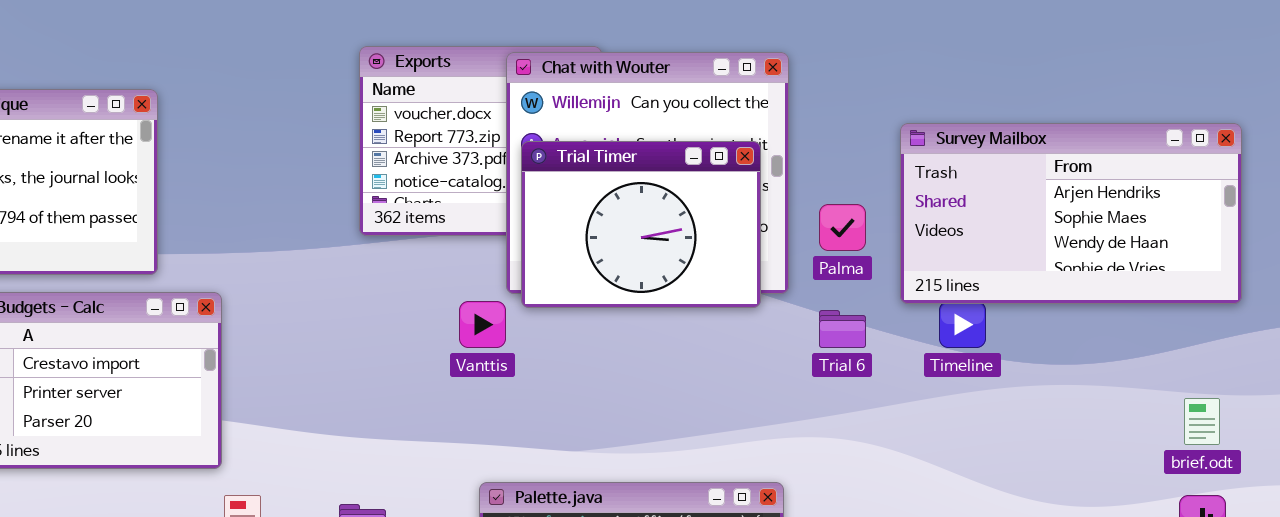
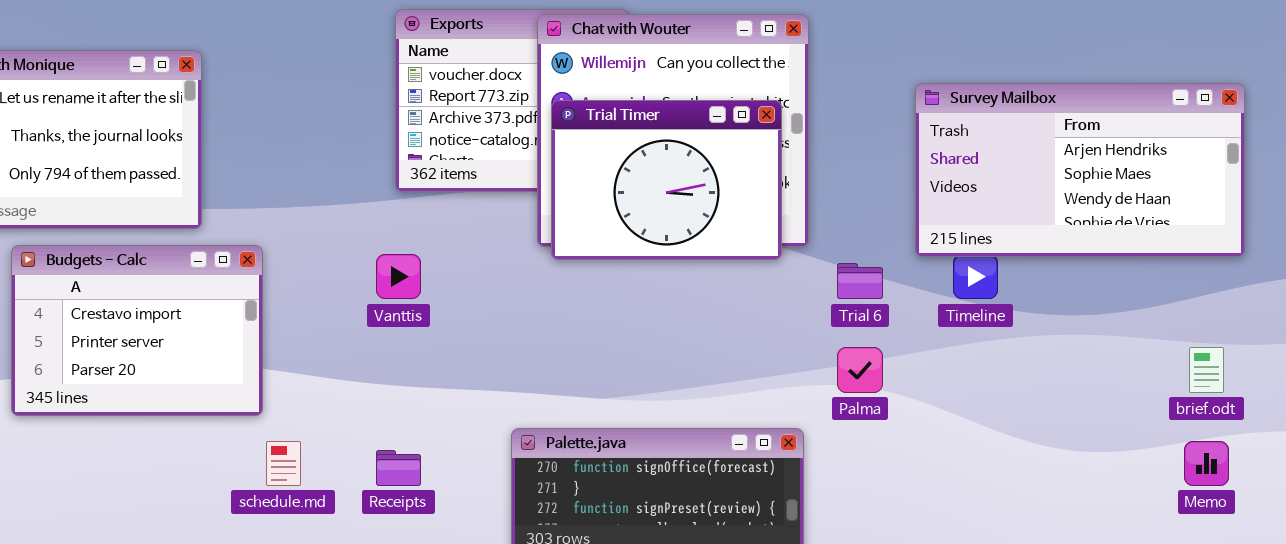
Palma: [819,204,866,251] -> [837,347,883,393], moved
Vanttis: [459,301,506,348] -> [376,254,421,299], moved

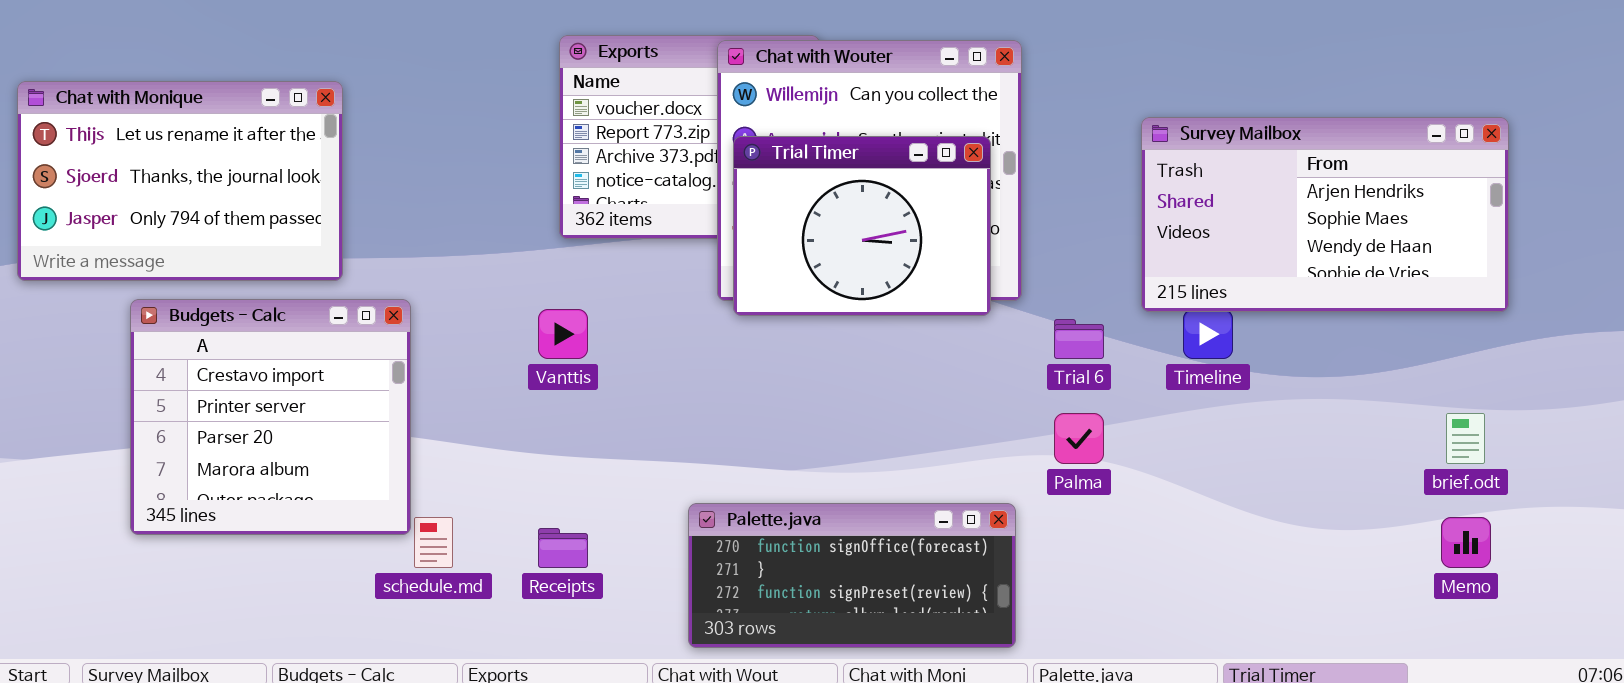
Budgets - Calc: [11,245,263,416] -> [130,299,411,535], resized

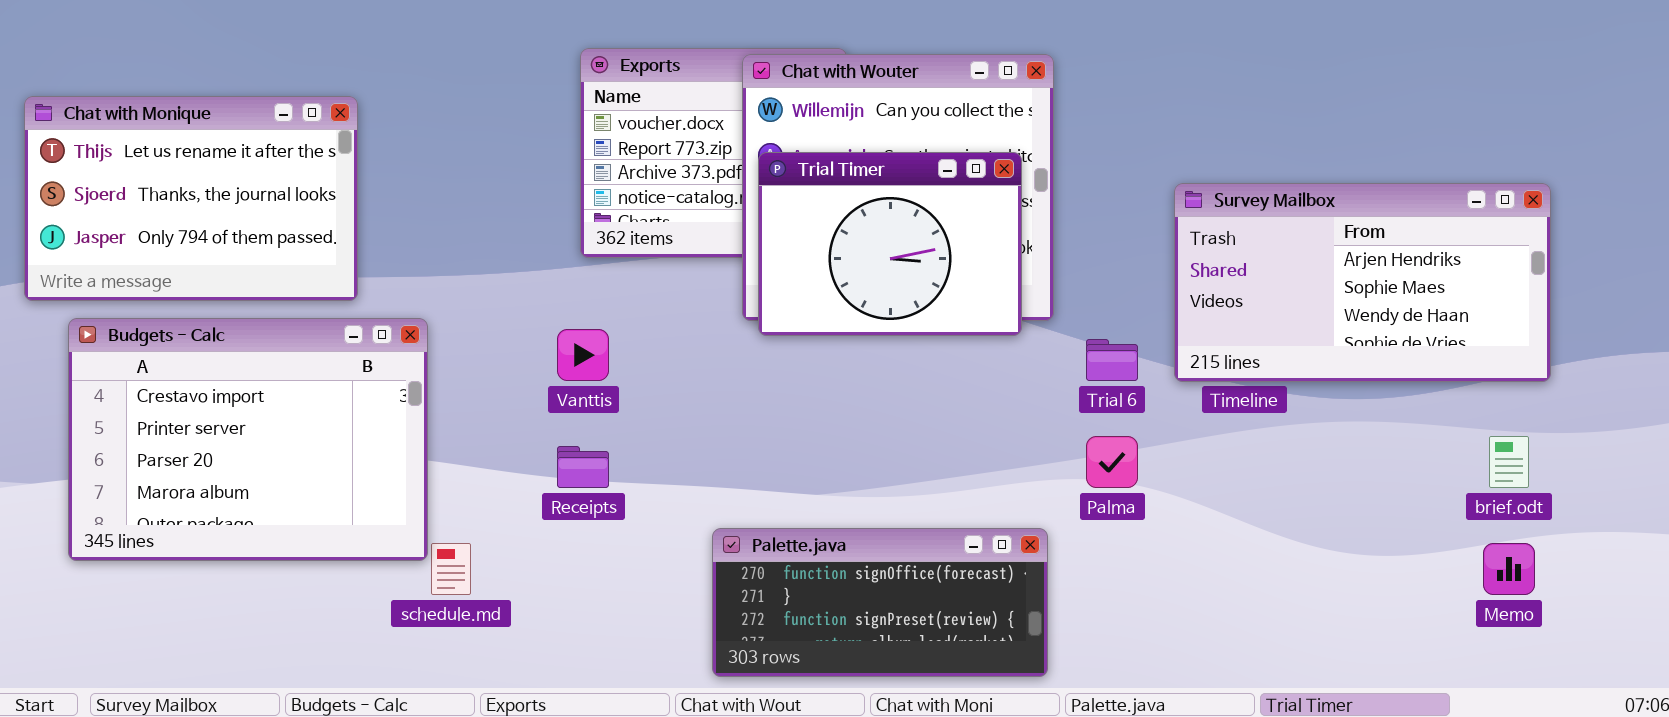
Survey Mailbox: [1141,117,1509,312] -> [1174,183,1551,382], moved
Budgets - Calc: [130,299,411,535] -> [68,318,428,561], resized
Receipts: [538,528,588,568] -> [557,446,609,488], moved

